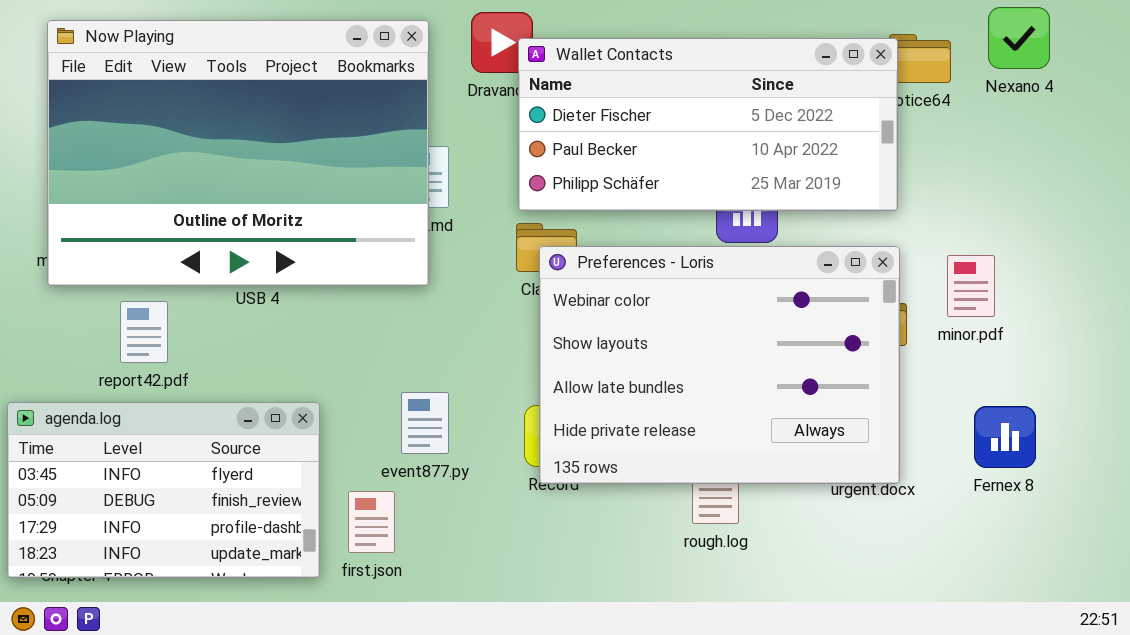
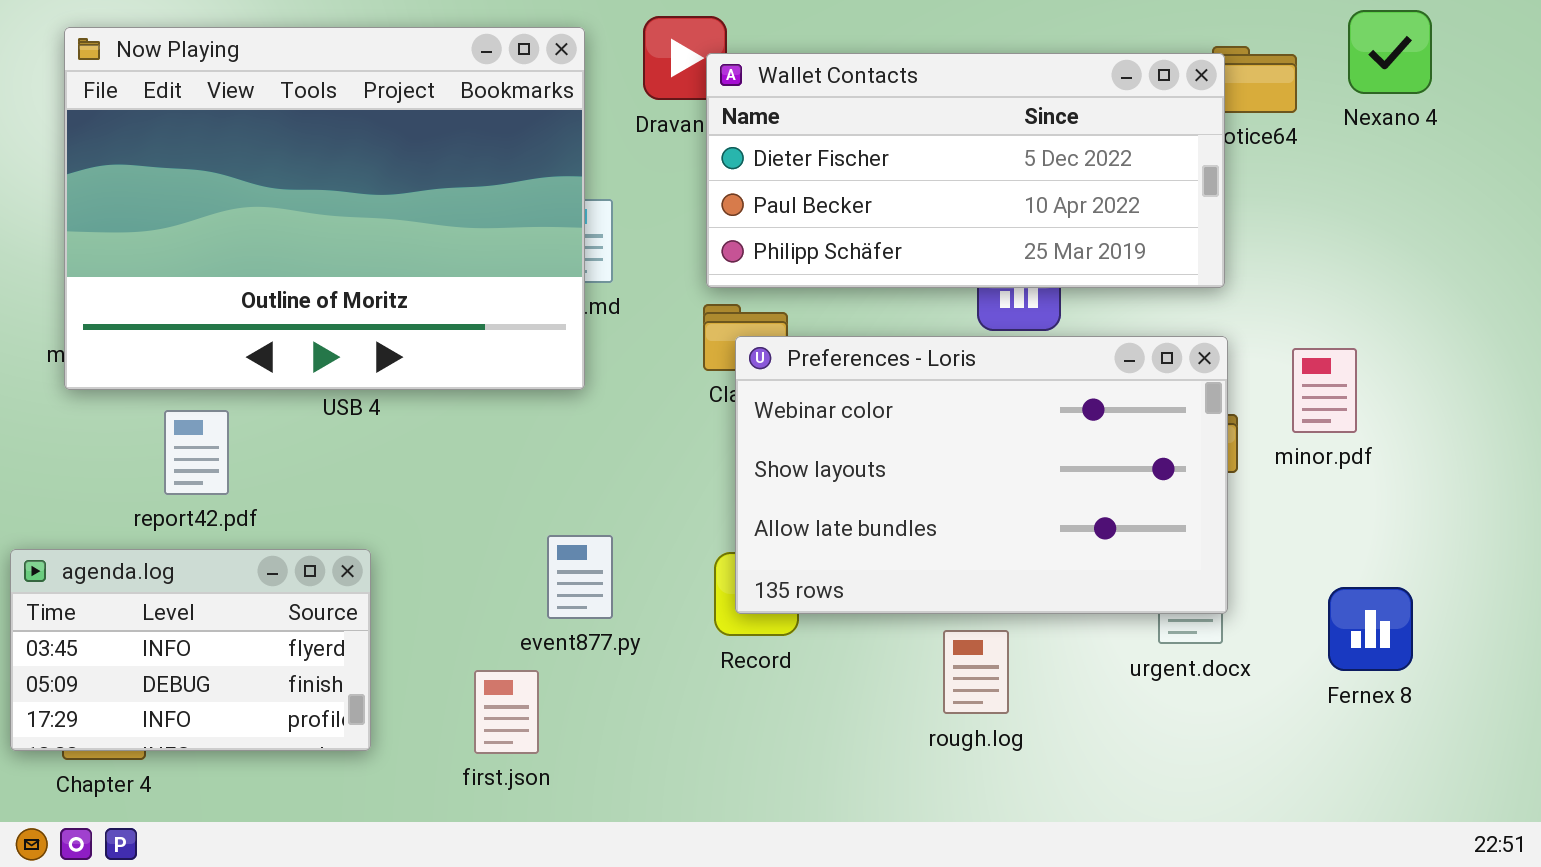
Preferences - Loris: [539,246,900,484] -> [735,336,1228,614], resized
agenda.log: [7,402,320,578] -> [10,549,371,751], resized
Fernex 8: [974,406,1036,468] -> [1328,587,1413,671], moved

